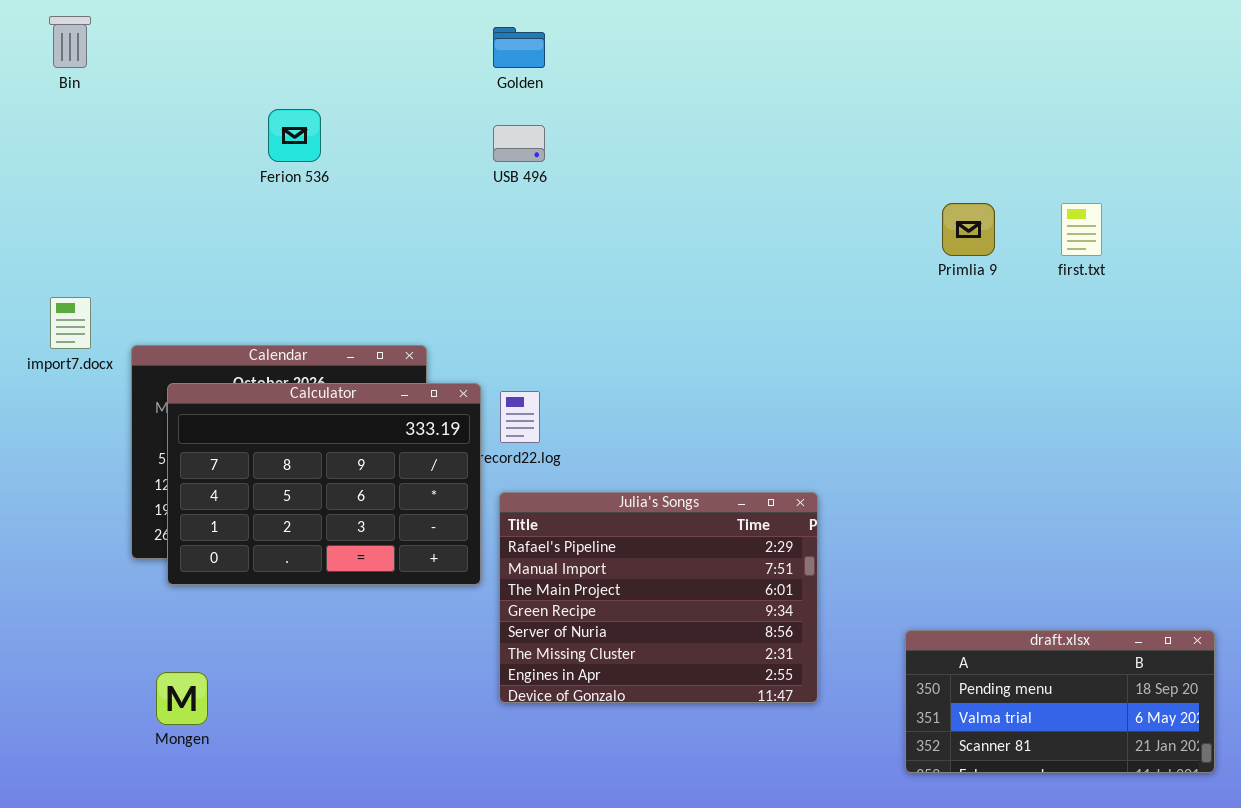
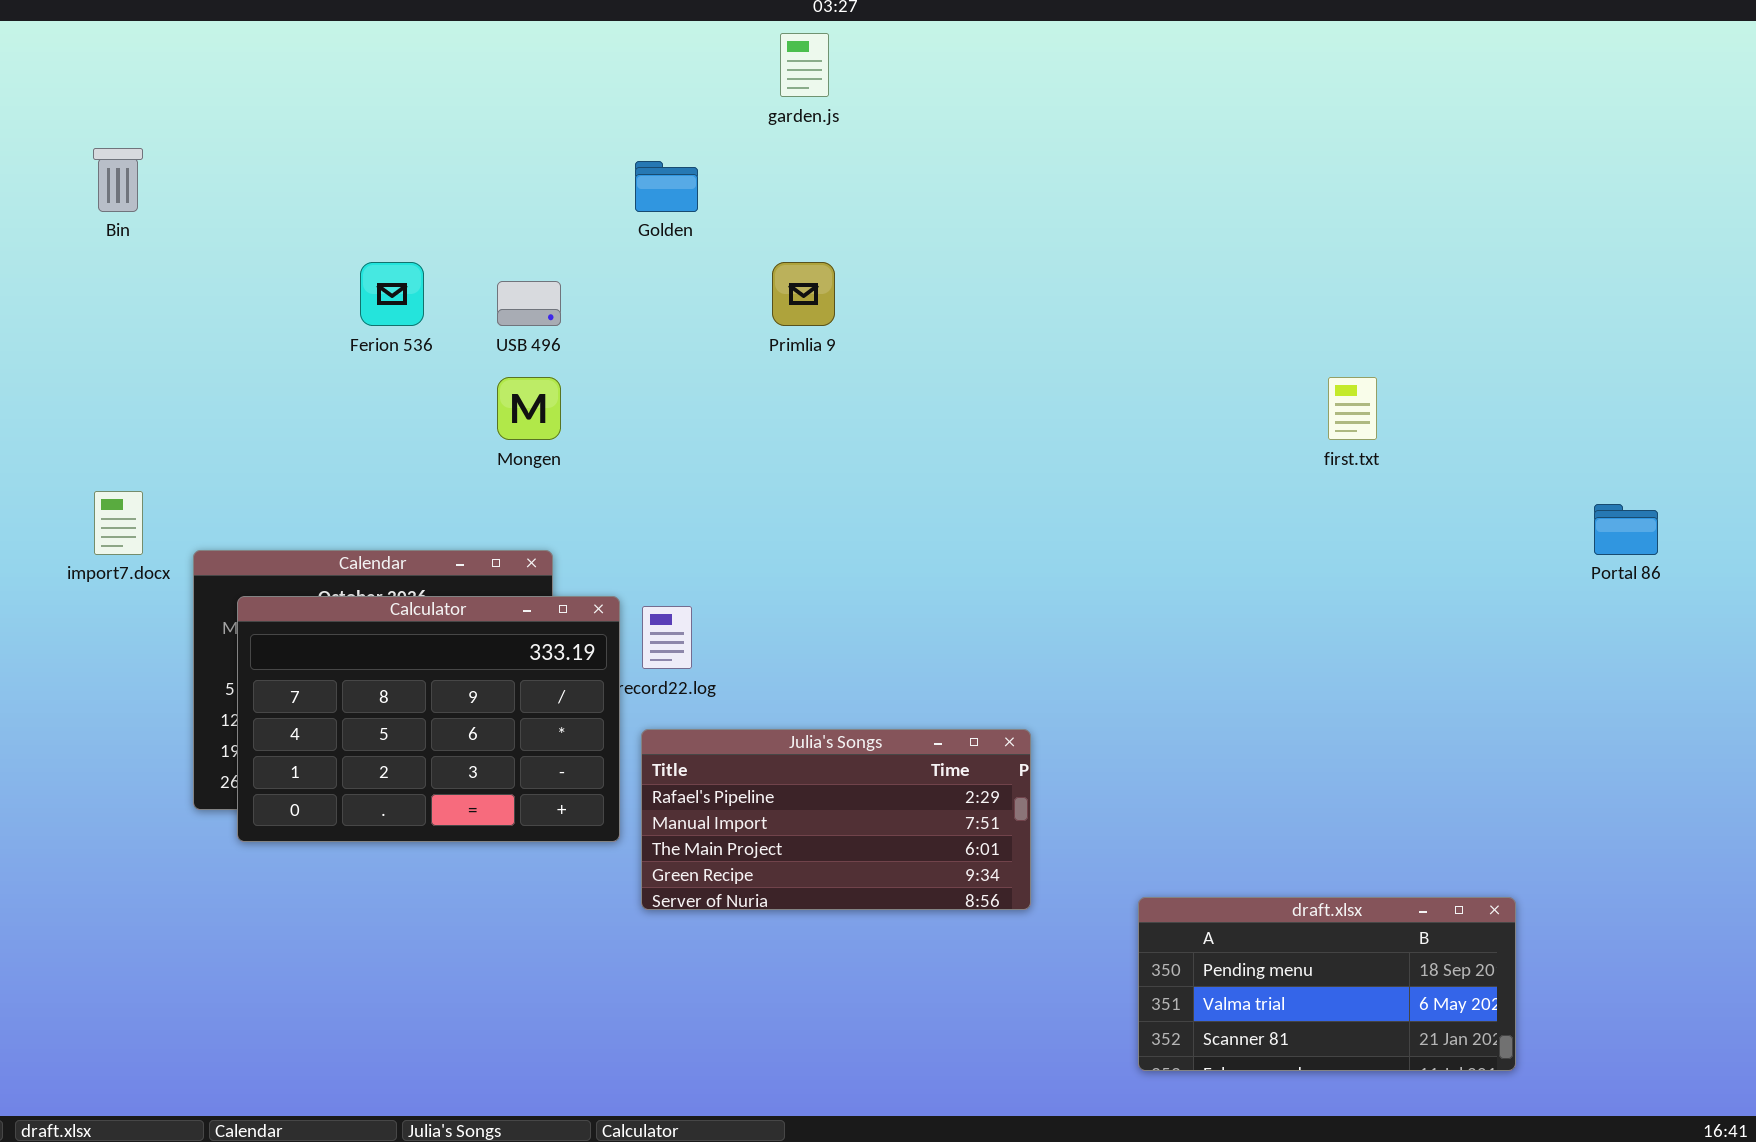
USB 496: [493,125,545,162] -> [497,281,561,326], moved
Primlia 9: [942,203,995,256] -> [772,262,835,326], moved
Julia's Songs: [499,492,818,703] -> [641,729,1031,910], resized
Mongen: [156,672,208,725] -> [497,377,561,440], moved

